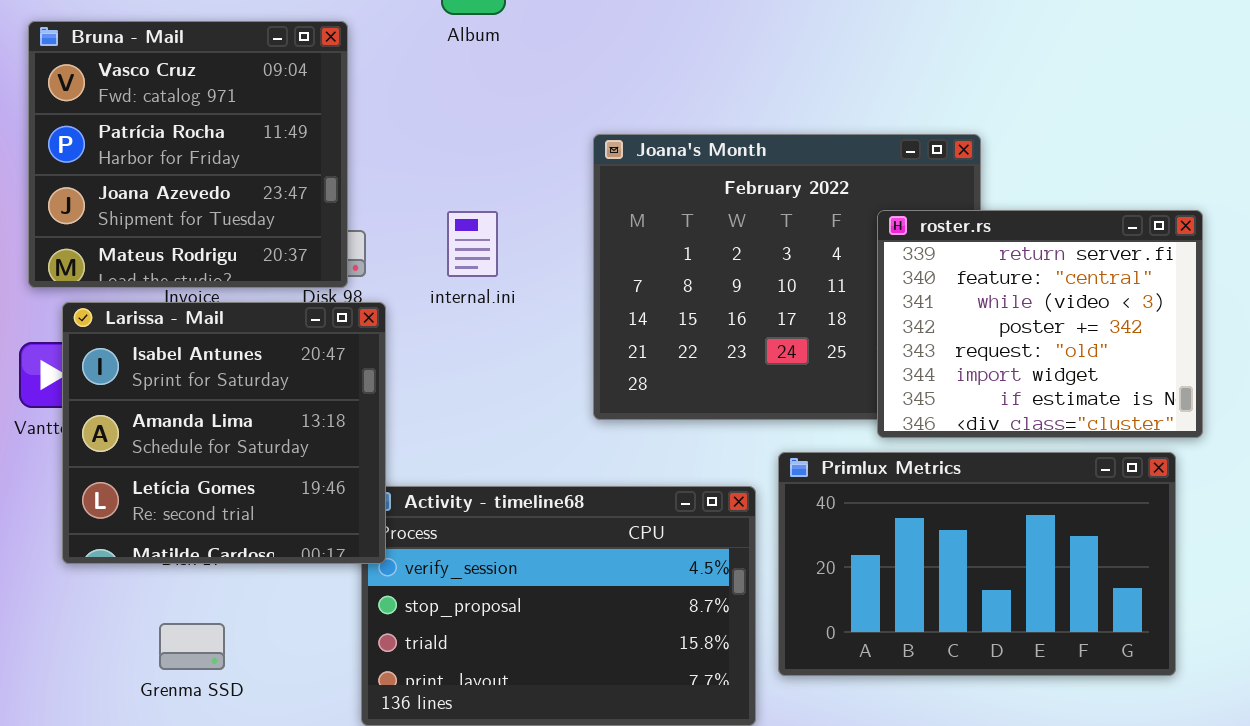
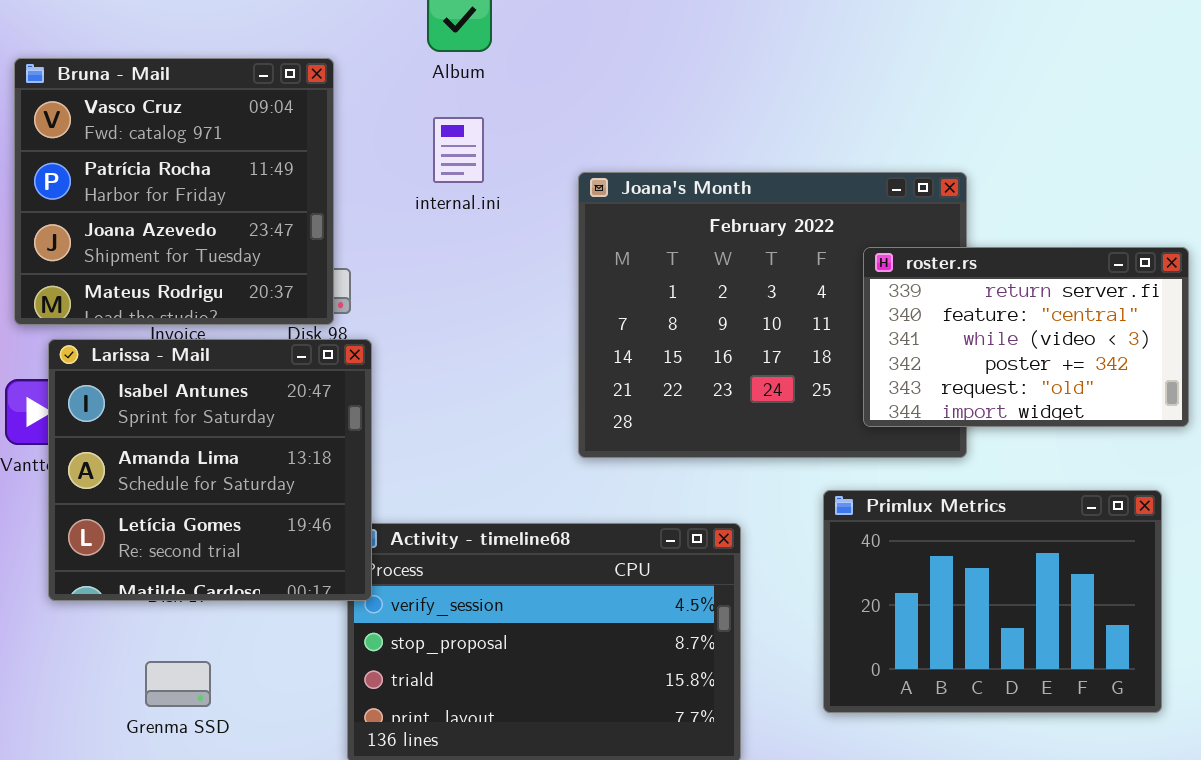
roster.rs: [877,210,1203,438] -> [863,247,1189,427], resized
internal.ini: [447,211,498,277] -> [433,117,484,183], moved
Primlux Metrics: [778,452,1176,676] -> [823,490,1162,713], resized

